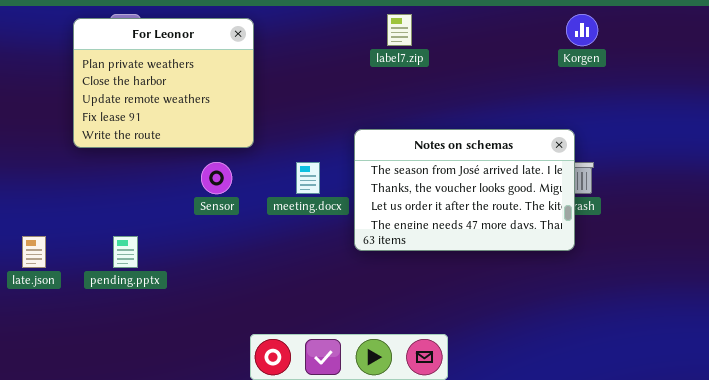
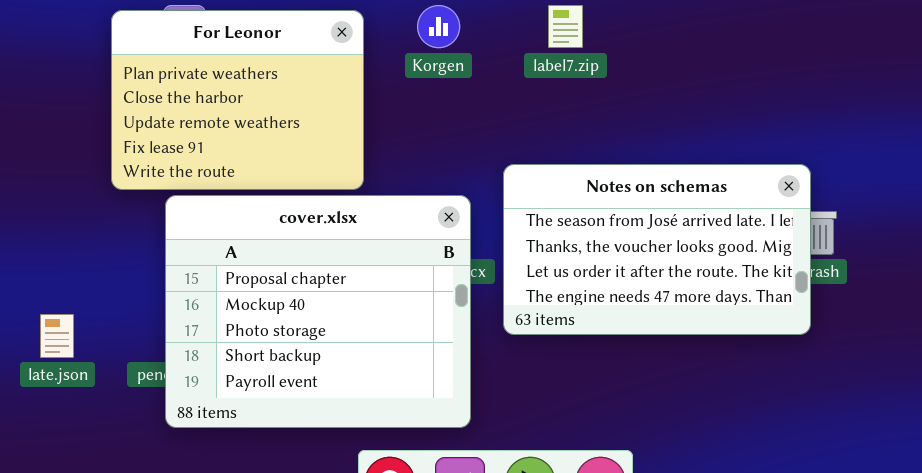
Korgen: [566,14,598,46] -> [417,5,460,48], moved
cover.xlsx: none -> [165,195,471,428], opened

